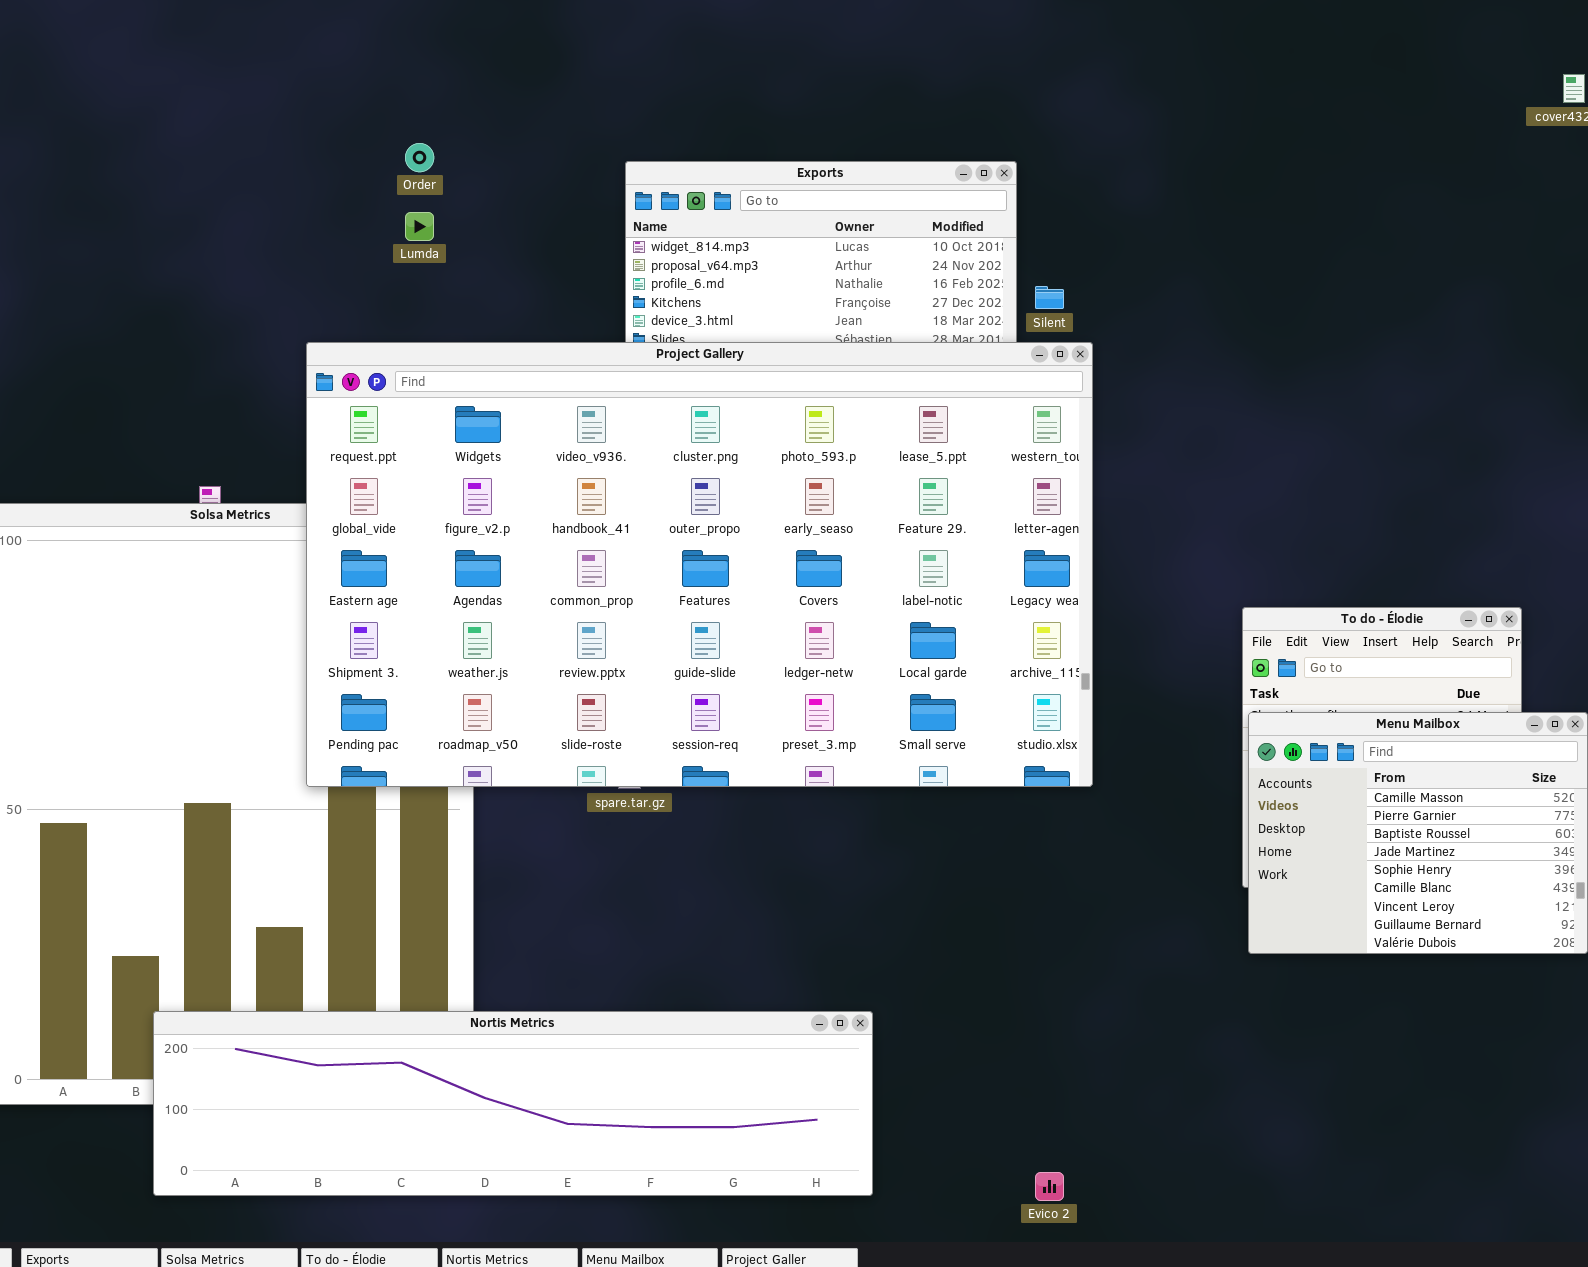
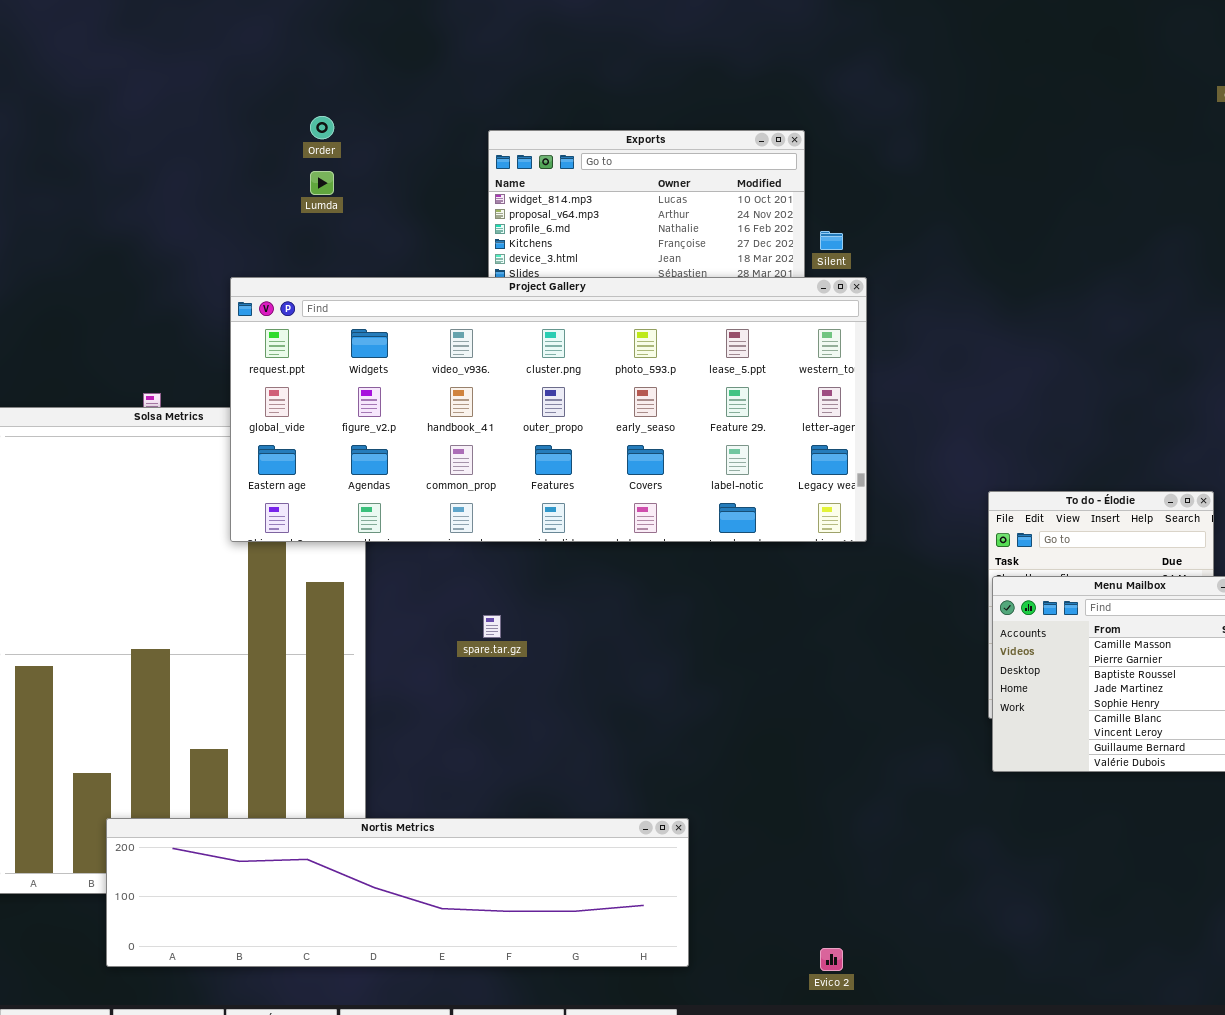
Project Gallery: [306,342,1093,787] -> [230,277,867,542], resized

